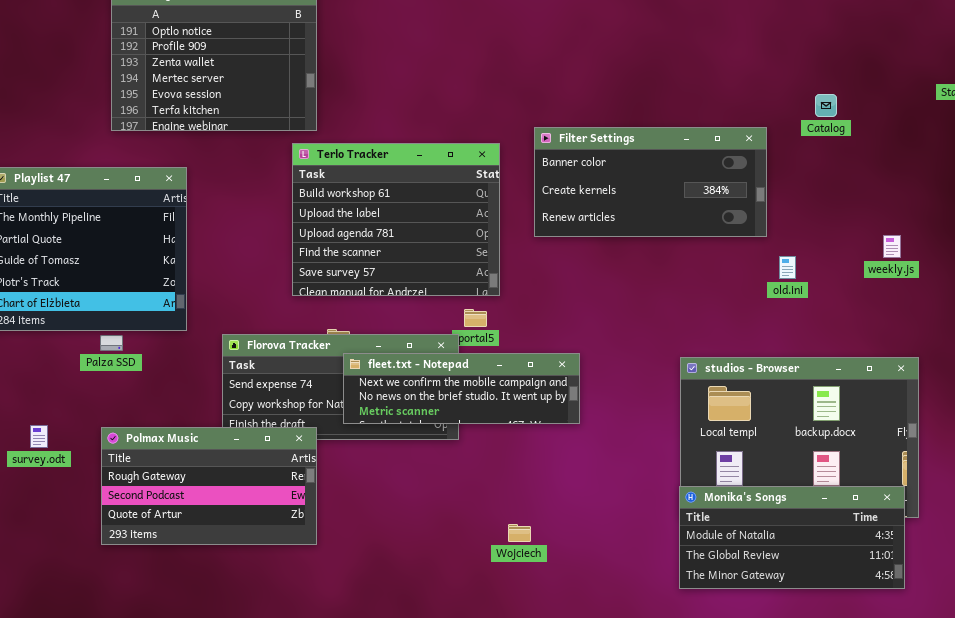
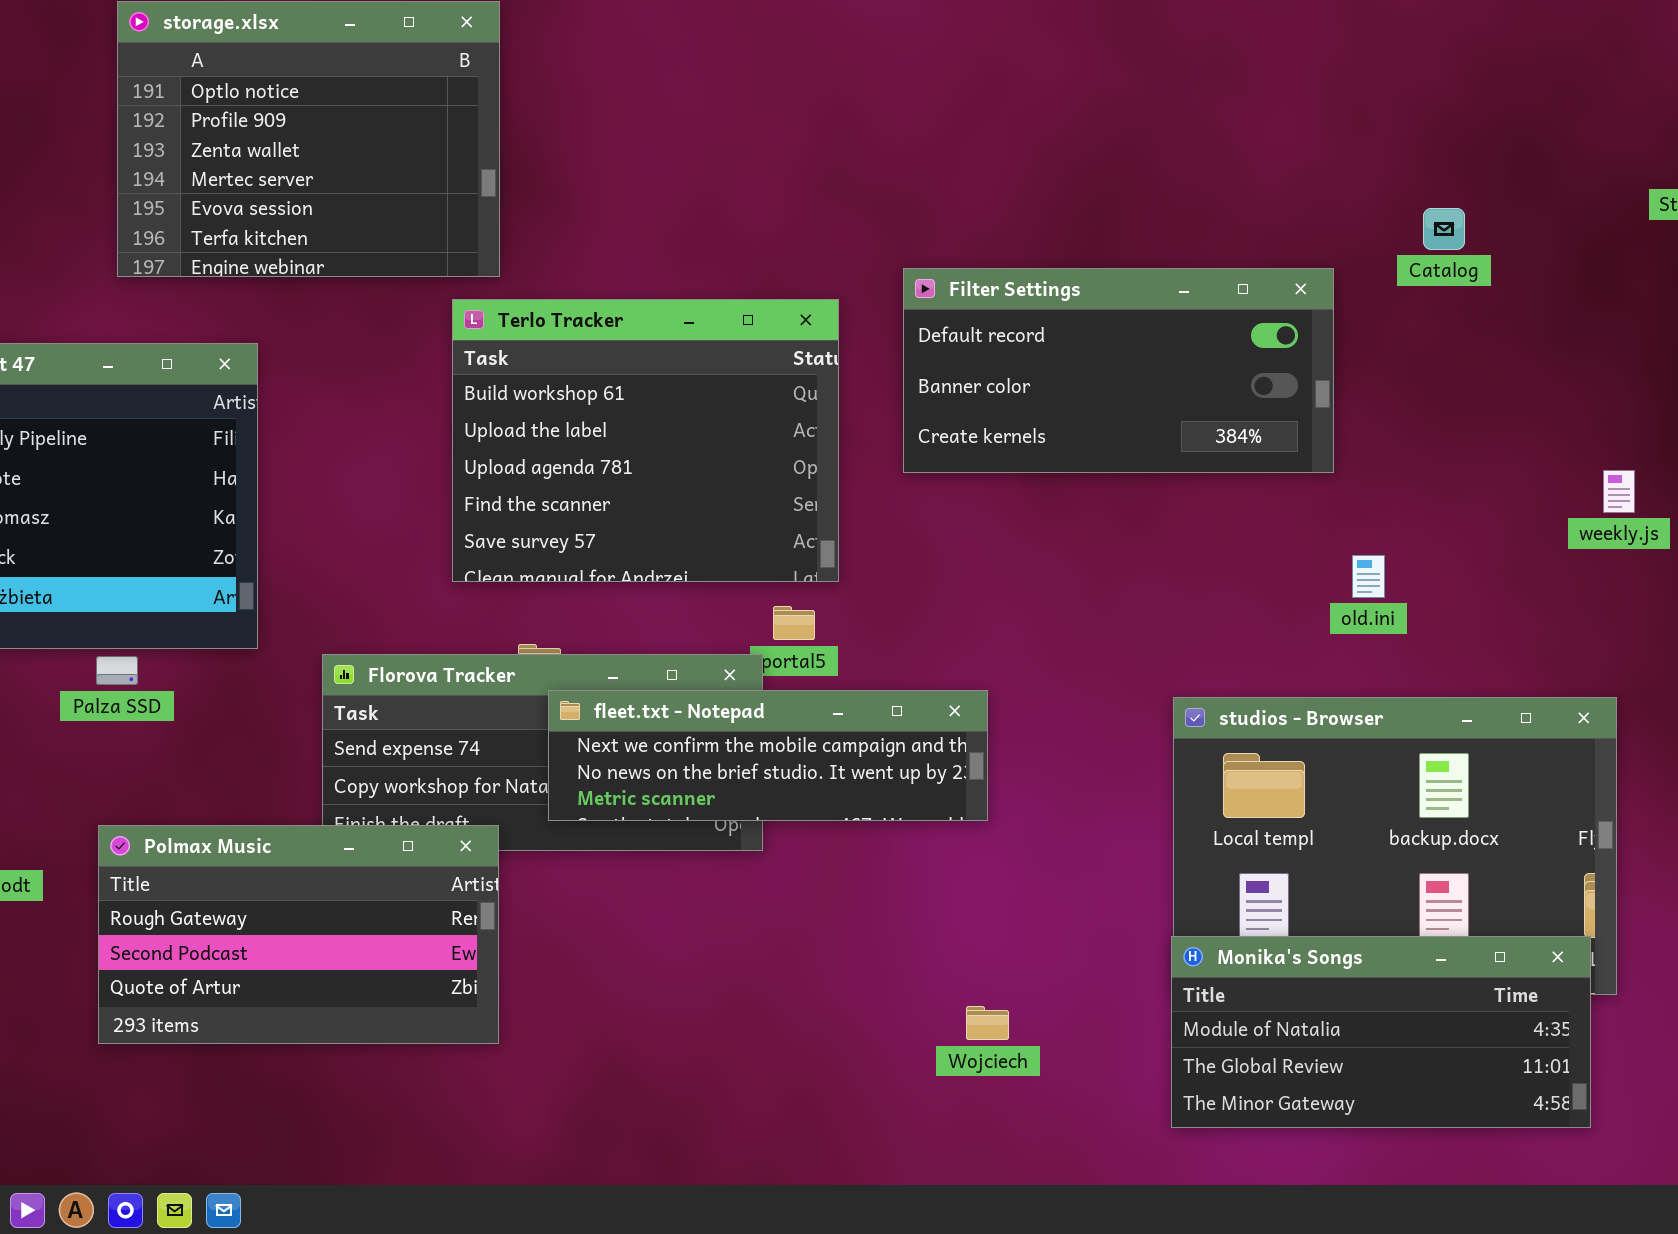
Filter Settings: [534,127,767,237] -> [903,268,1334,473], scrolled up 1 row
weekly.js: [883,235,901,258] -> [1603,470,1635,513], moved
old.ini: [779,256,796,279] -> [1352,555,1385,598], moved
Wojciech: [508,524,531,542] -> [966,1006,1009,1040], moved

